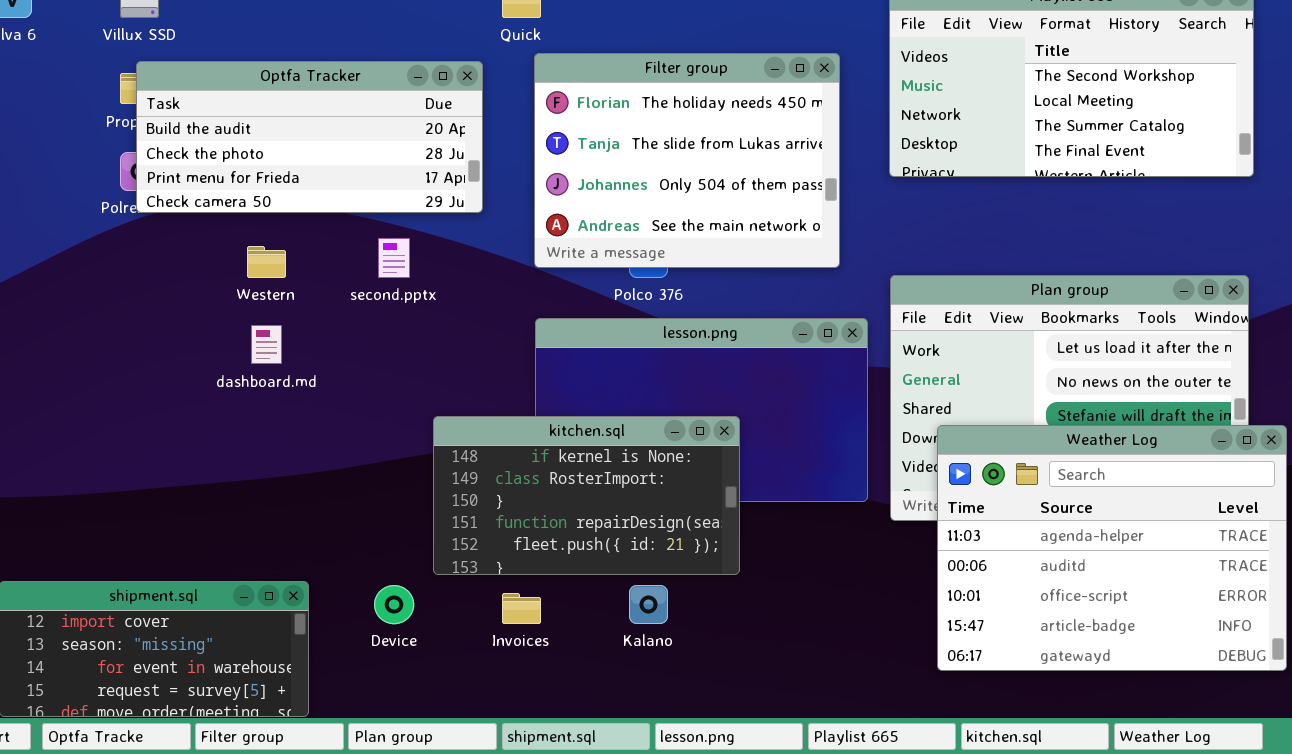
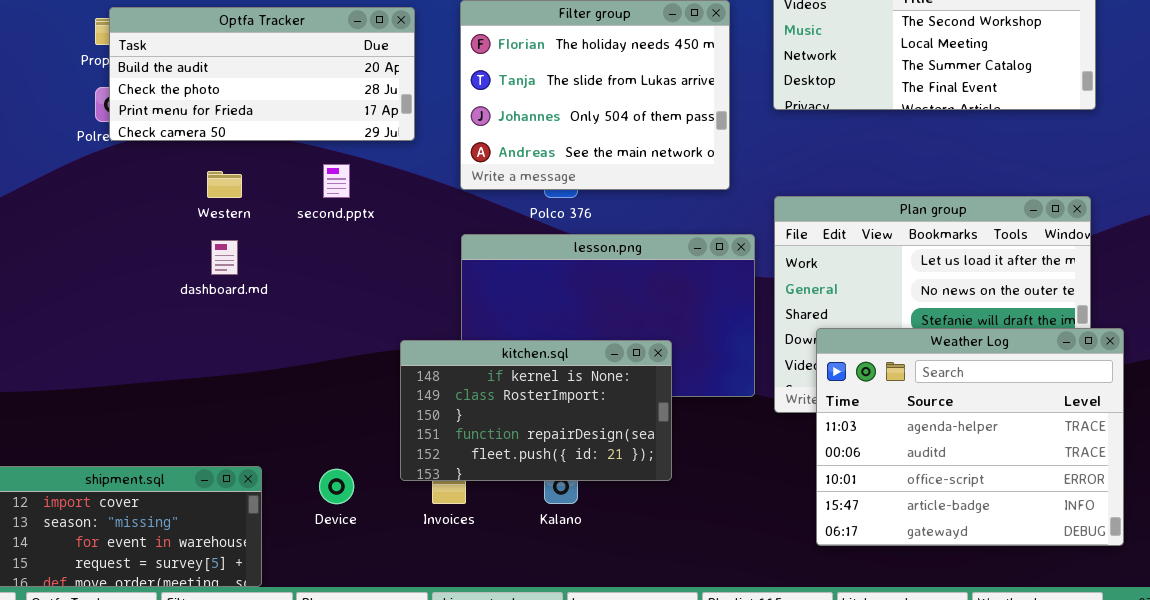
kitchen.sql: [433,416,740,575] -> [400,340,672,481], moved

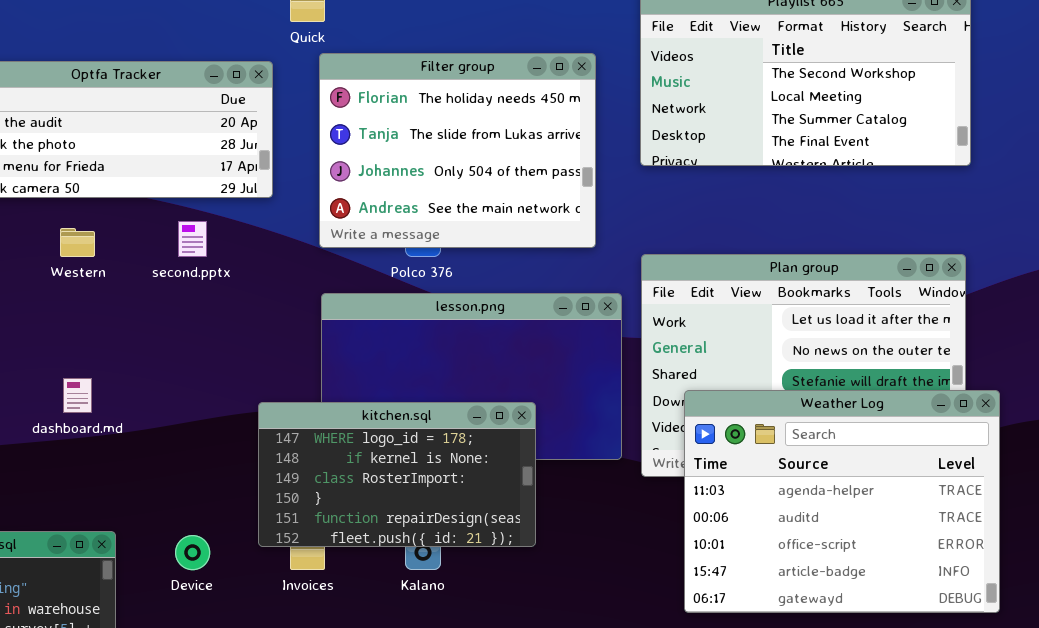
dashboard.md: [211,240,238,275] -> [63,378,92,413], moved
kitchen.sql: [400,340,672,481] -> [258,402,536,547], scrolled up 1 row

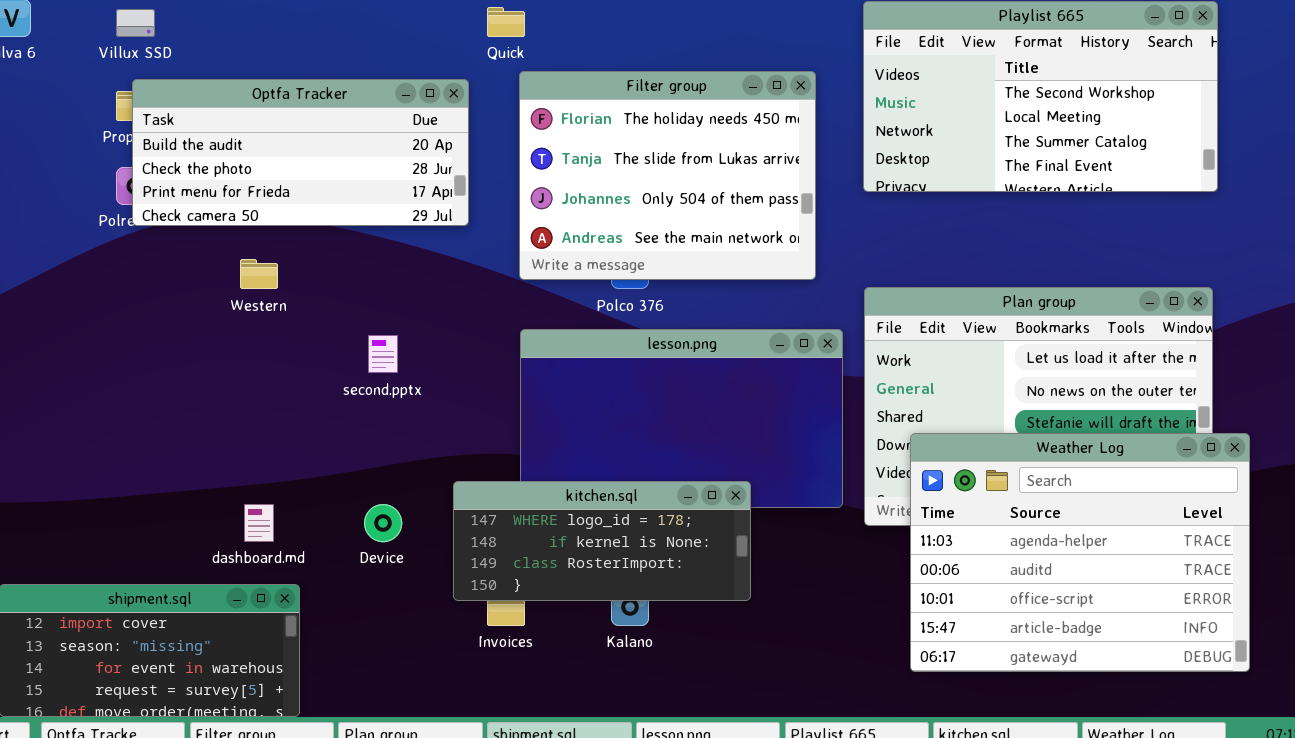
second.pptx: [178,221,207,257] -> [368,335,398,373], moved
dashboard.md: [63,378,92,413] -> [244,504,274,542], moved
kitchen.sql: [258,402,536,547] -> [453,481,751,601], resized
Device: [175,535,210,570] -> [364,504,402,542], moved

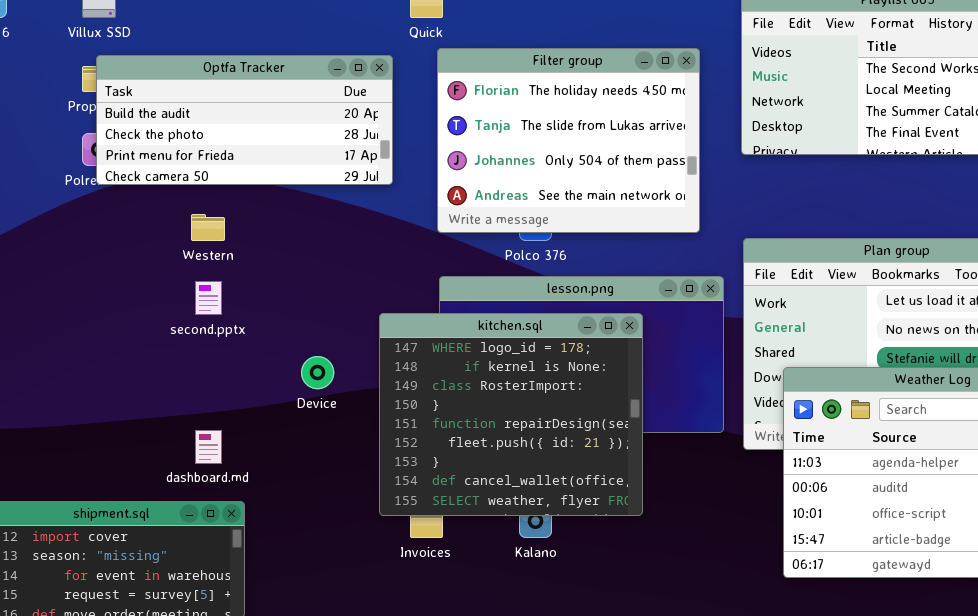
second.pptx: [368,335,398,373] -> [195,281,222,315], moved
kitchen.sql: [453,481,751,601] -> [379,313,643,516], resized
Device: [364,504,402,542] -> [301,356,334,389], moved

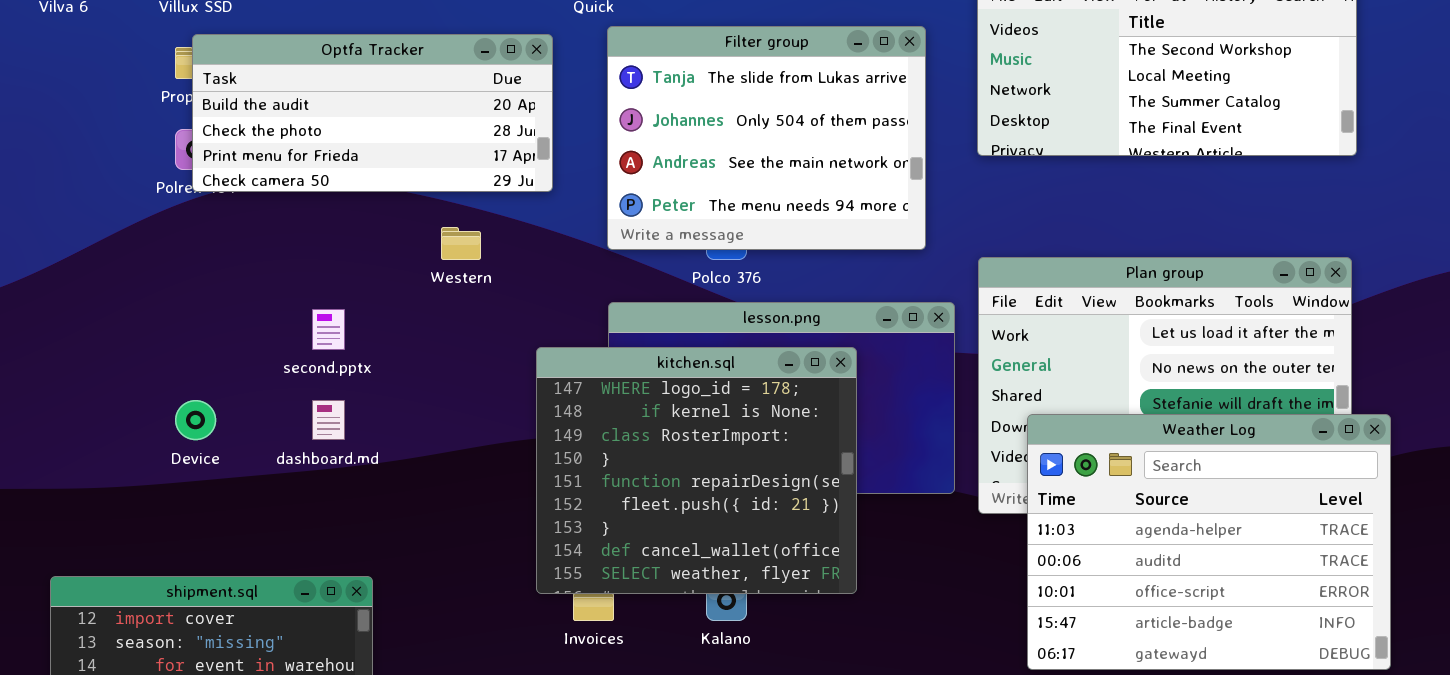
Filter group: [437,48,700,233] -> [607,26,926,250], scrolled down 1 row
Western: [191,214,225,241] -> [441,227,481,260], moved
Device: [301,356,334,389] -> [175,400,216,440], moved
dashboard.md: [195,430,222,464] -> [312,400,345,440], moved

